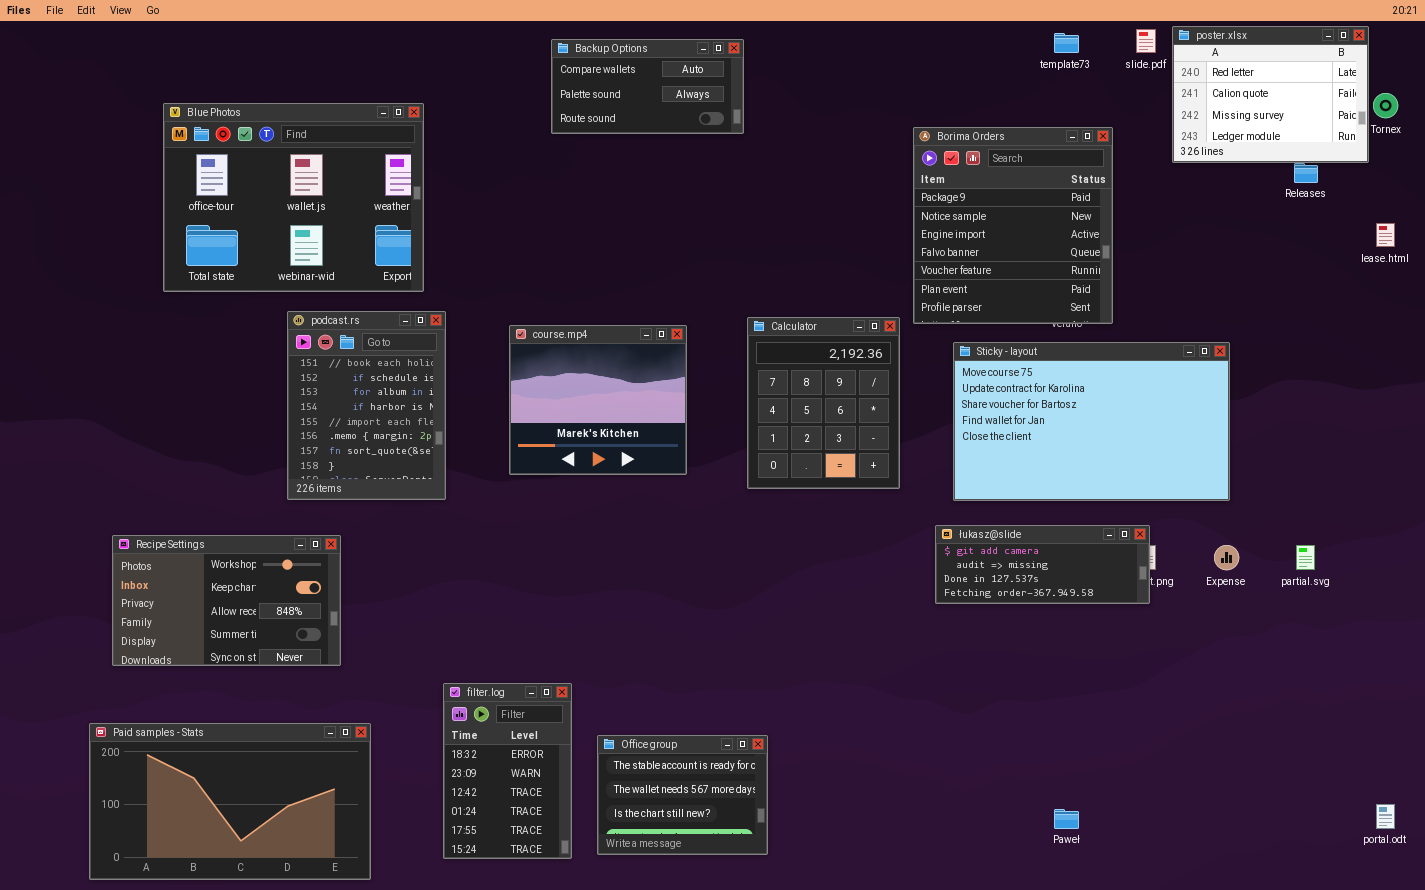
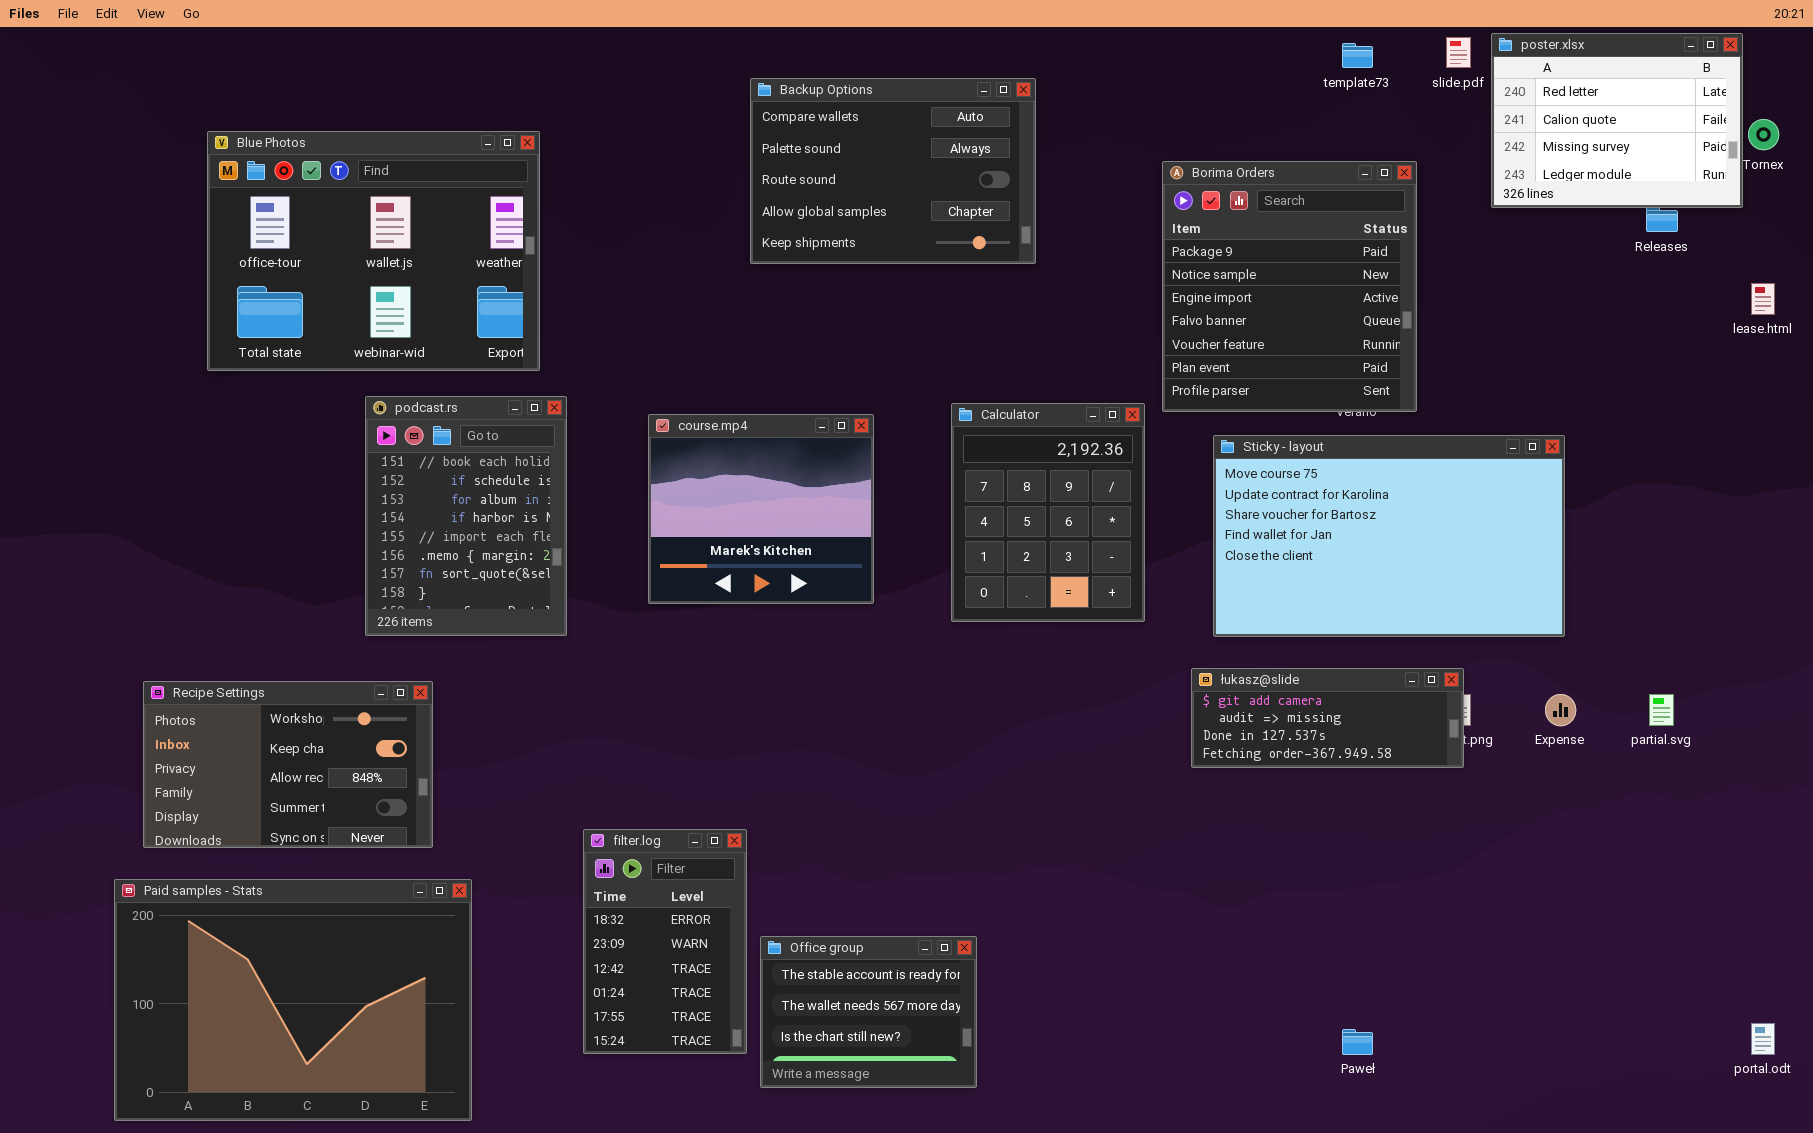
Backup Options: [551,39,744,134] -> [750,78,1036,264], moved, resized
filter.log: [443,683,572,859] -> [583,829,747,1054], moved
Paid samples - Stats: [89,723,371,880] -> [114,879,472,1121], resized

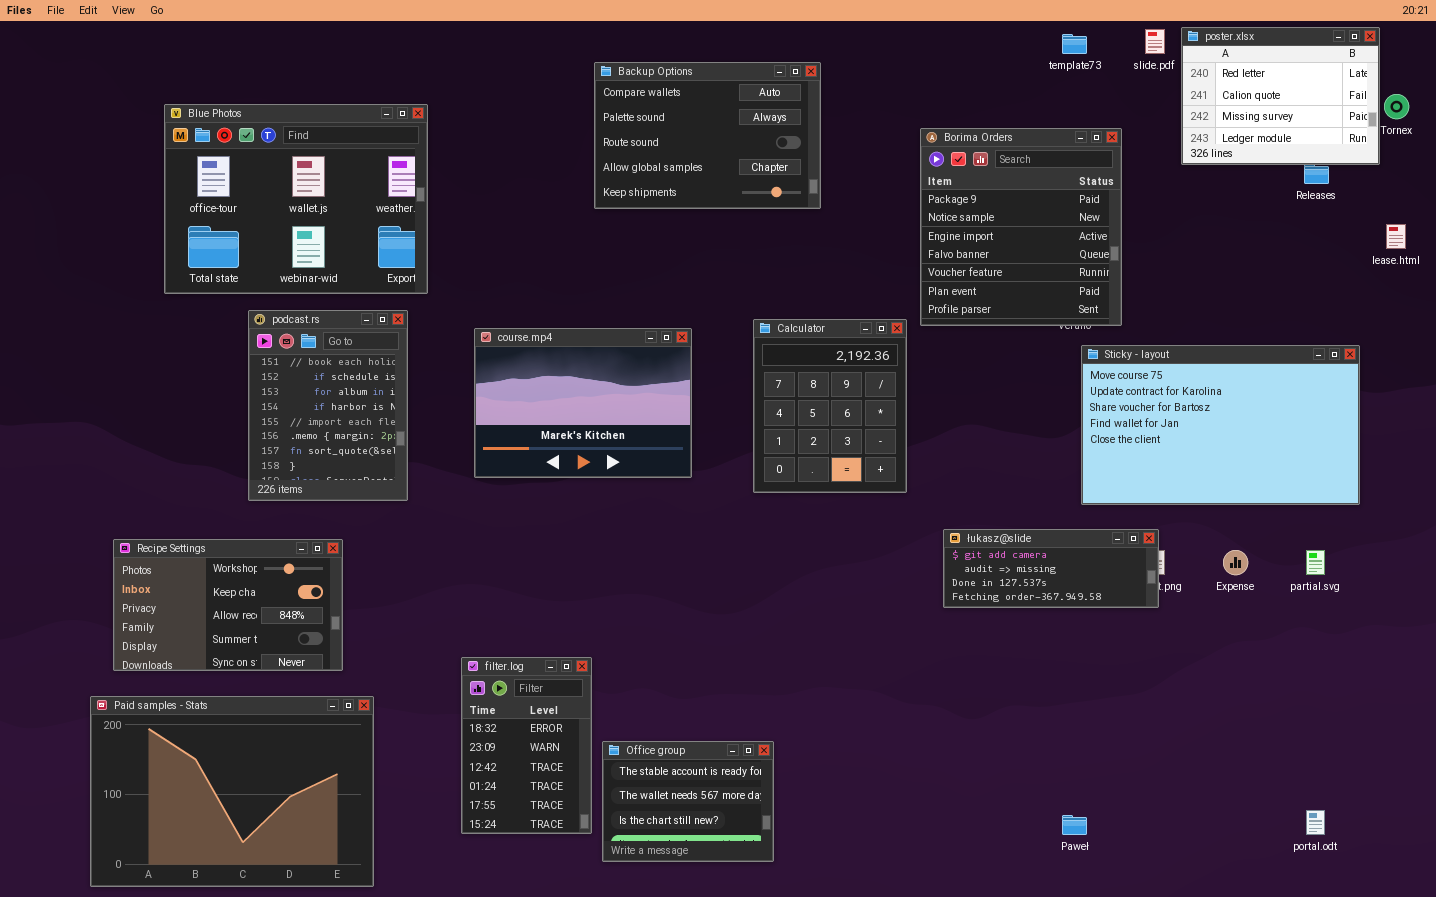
podcast.rs: [365,396,567,636] -> [248,310,408,501], moved
course.mp4: [648,414,874,604] -> [474,328,692,478], resized
Sticky - layout: [1213,435,1565,637] -> [1081,345,1360,505], moved
portal.odt: [1751,1023,1775,1055] -> [1306,810,1325,835], moved

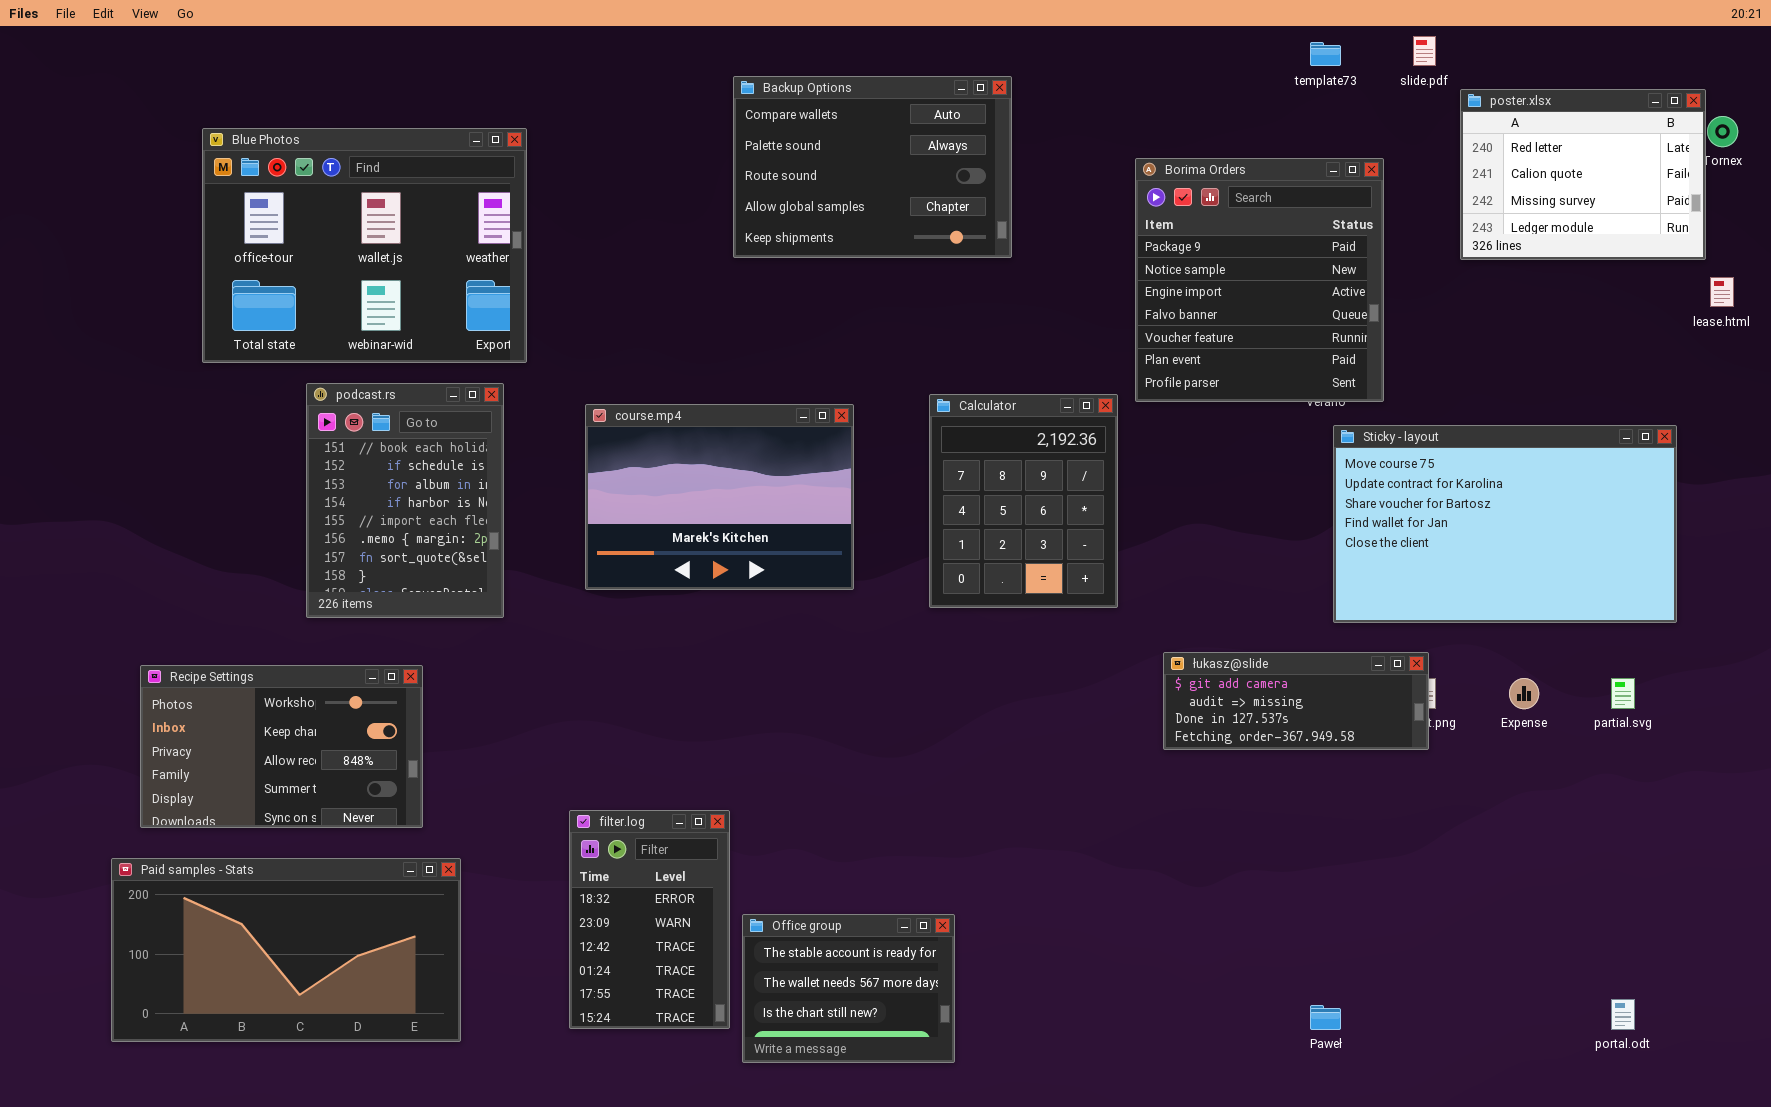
poster.xlsx: [1181,27,1380,165] -> [1460,89,1706,260], moved
Paid samples - Stats: [90,696,374,887] -> [111,858,461,1042], resized

